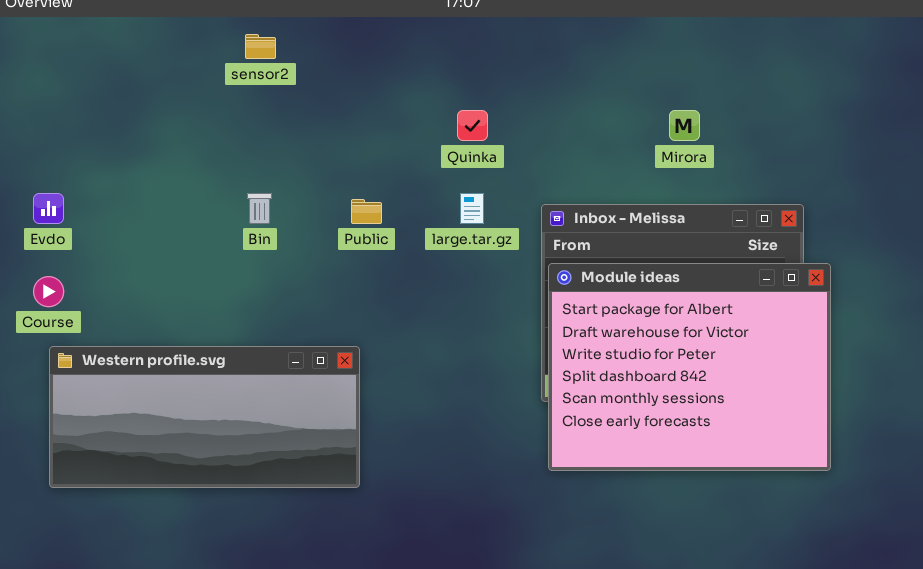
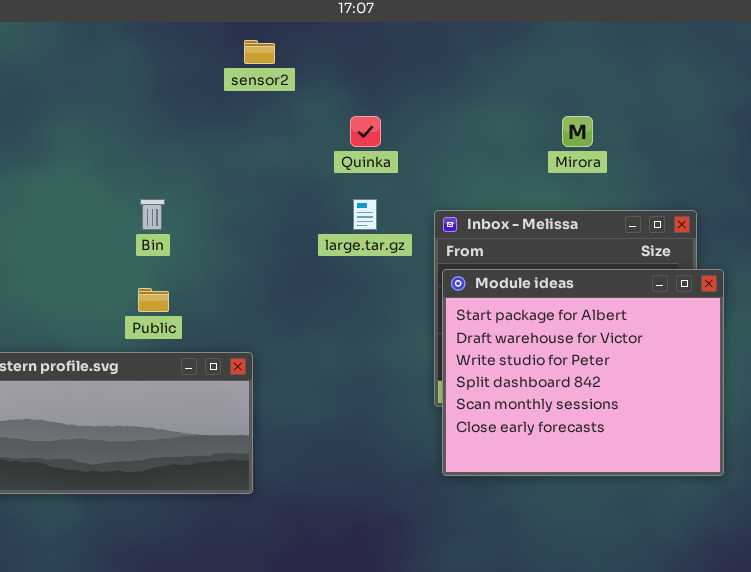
sensor2: [245,34,276,59] -> [244,40,275,64], moved
Public: [351,199,382,224] -> [138,288,169,312], moved

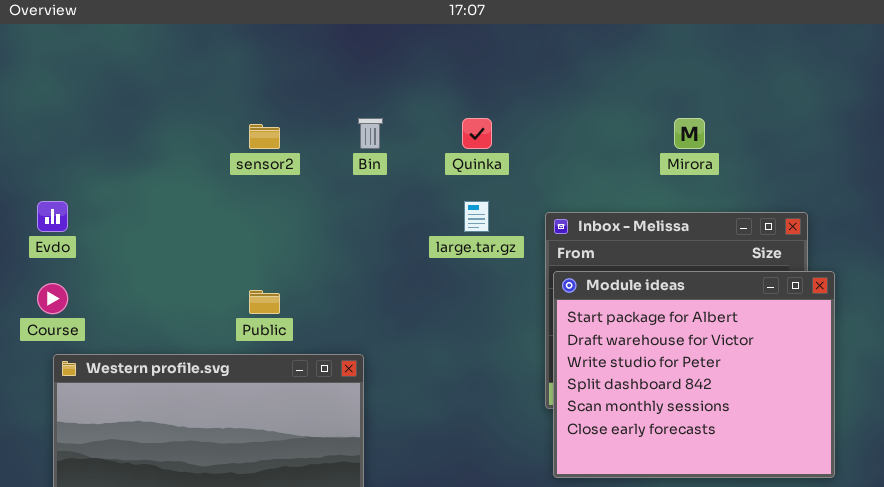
sensor2: [244,40,275,64] -> [249,124,280,149], moved
Bin: [140,199,165,230] -> [358,118,383,149], moved

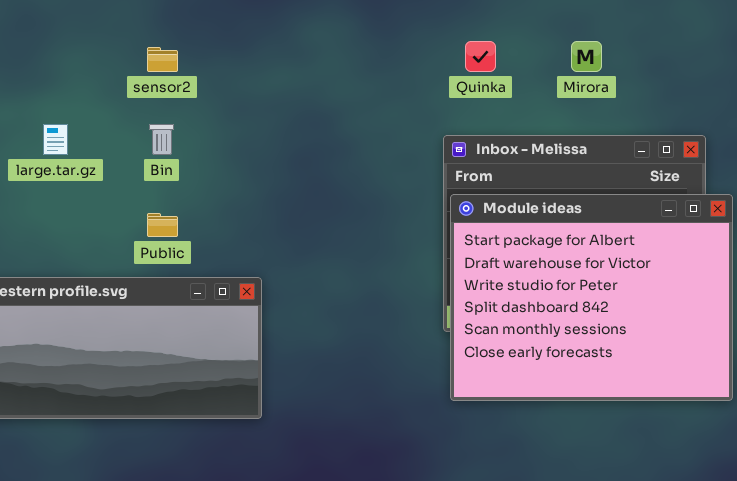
Bin: [358,118,383,149] -> [149,124,174,155], moved
Quinka: [462,118,492,149] -> [465,41,496,72], moved
large.tar.gz: [464,201,489,232] -> [43,124,68,155], moved

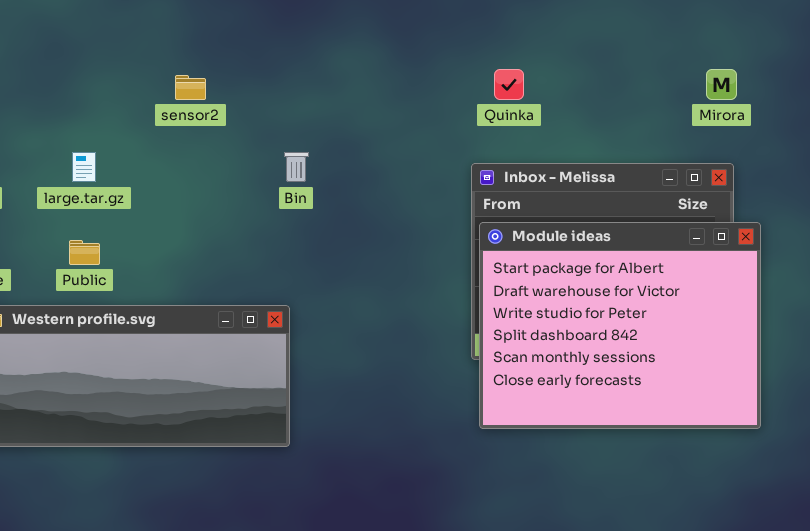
Mirora: [571,41,602,72] -> [706,69,737,100], moved
Bin: [149,124,174,155] -> [284,152,309,182], moved
Public: [147,213,178,237] -> [69,240,100,265], moved

